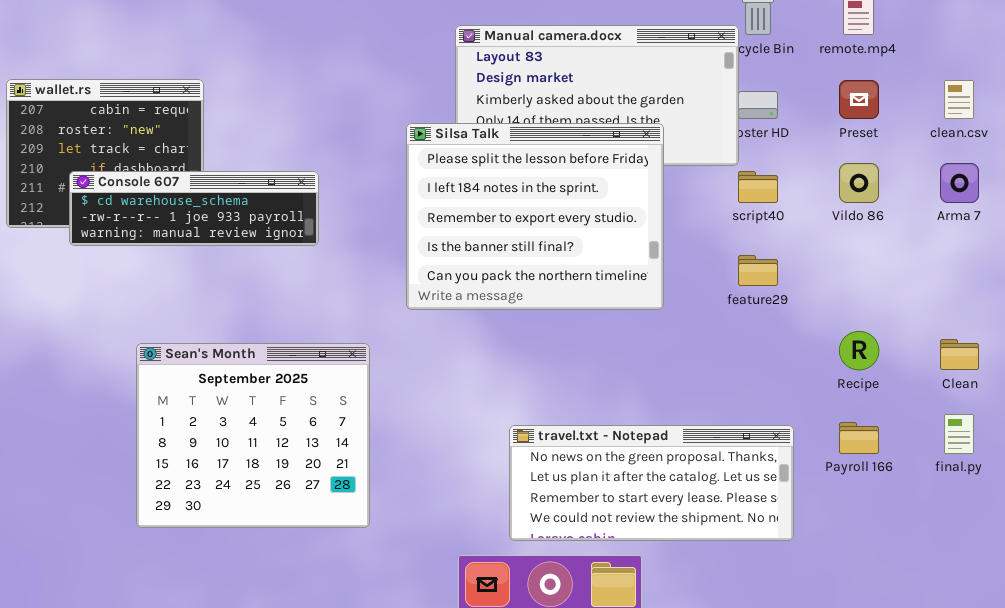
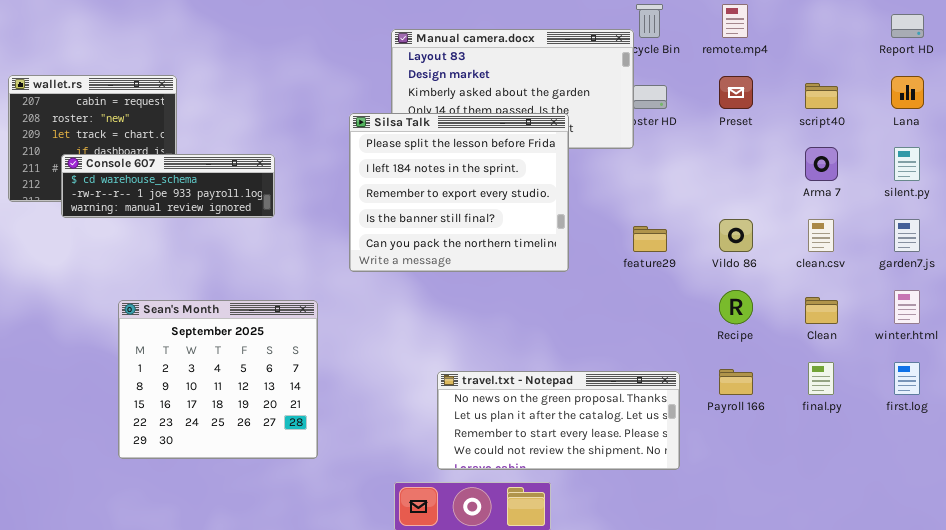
clean.csv: [944,80,974,119] -> [808,219,834,252], moved
Vildo 86: [839,163,879,203] -> [719,219,753,252], moved
script40: [738,171,778,203] -> [805,83,838,109], moved

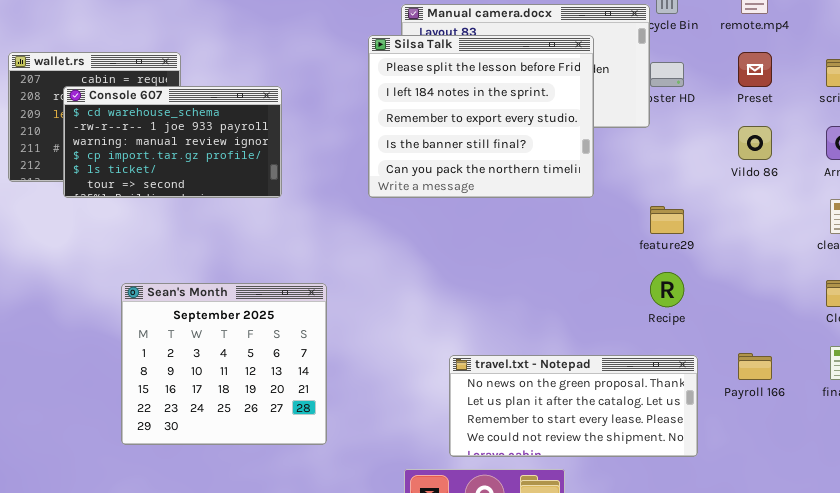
Silsa Talk: [349,113,569,272] -> [368,35,594,198], moved
Console 607: [61,154,275,218] -> [63,86,282,198], resized
Vildo 86: [719,219,753,252] -> [738,126,772,160], moved
Recipe: [719,290,753,324] -> [650,272,684,307], moved

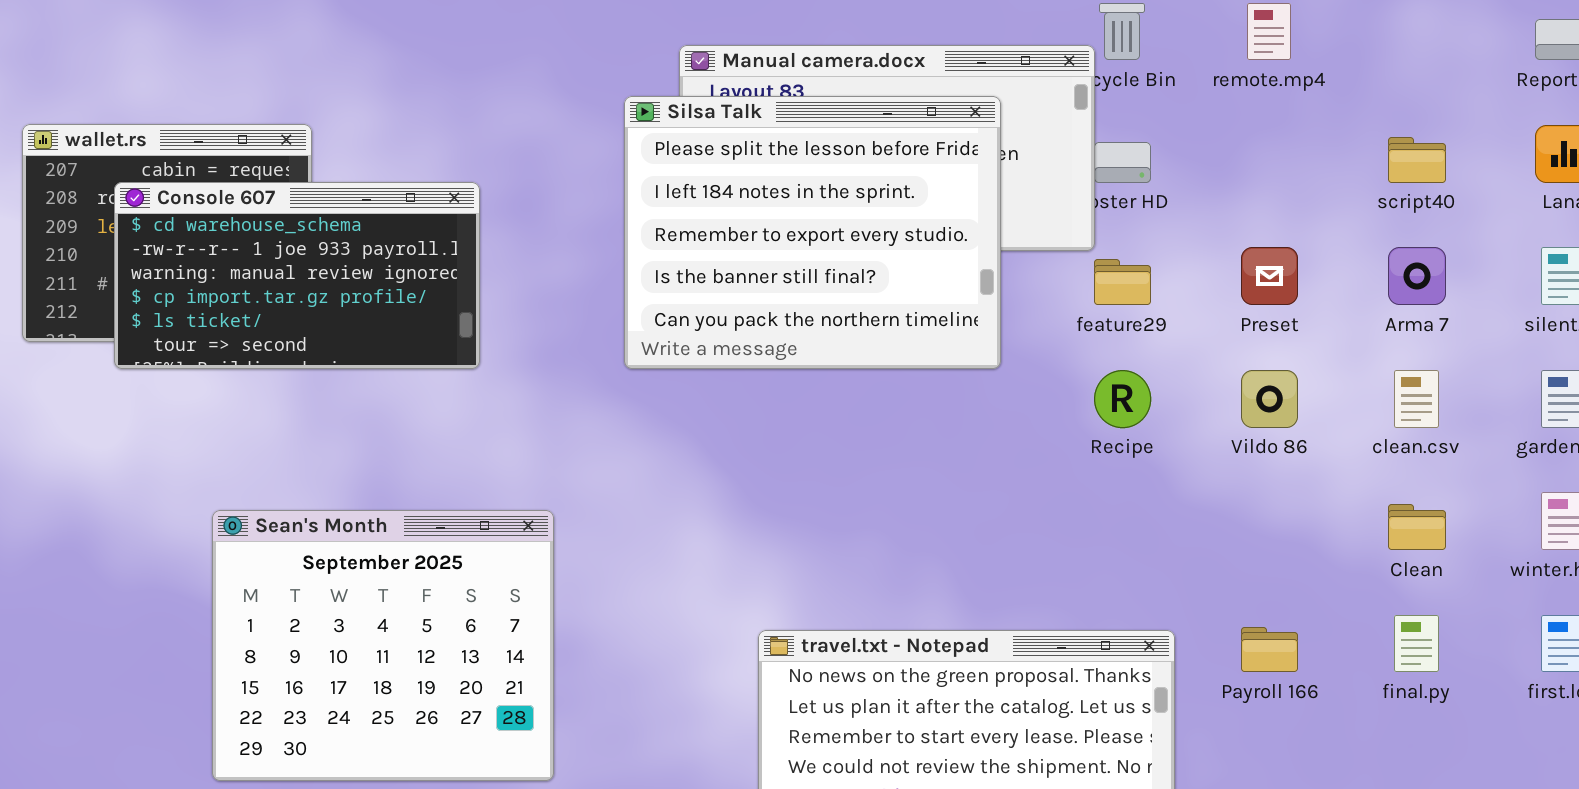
Preset: [738,52,772,87] -> [1241,247,1298,305], moved
Vildo 86: [738,126,772,160] -> [1241,370,1298,428], moved
feature29: [650,206,684,234] -> [1094,259,1151,305], moved
Recipe: [650,272,684,307] -> [1094,370,1151,428], moved

